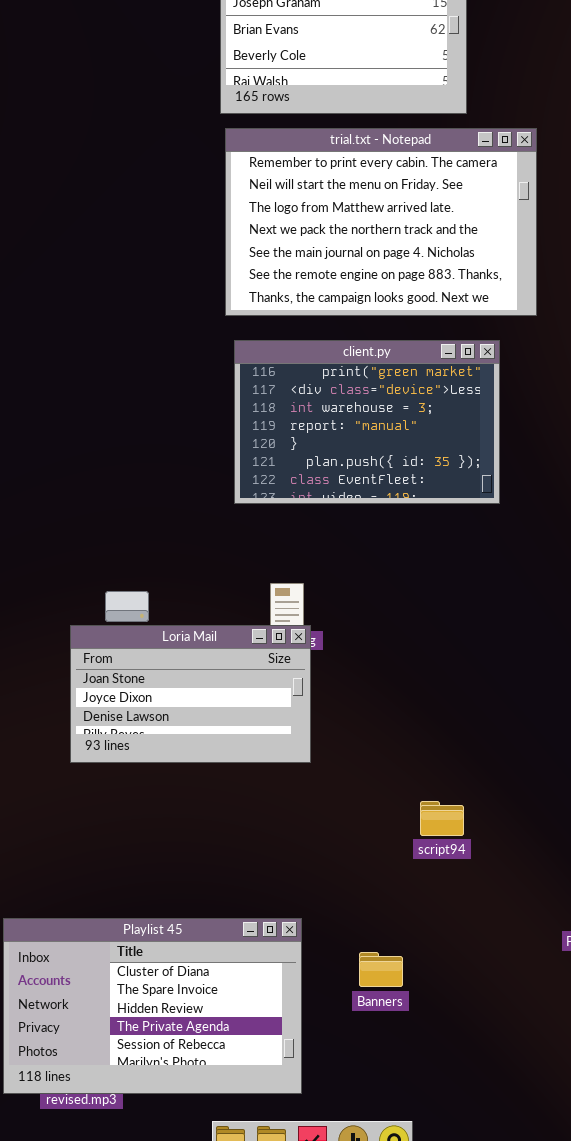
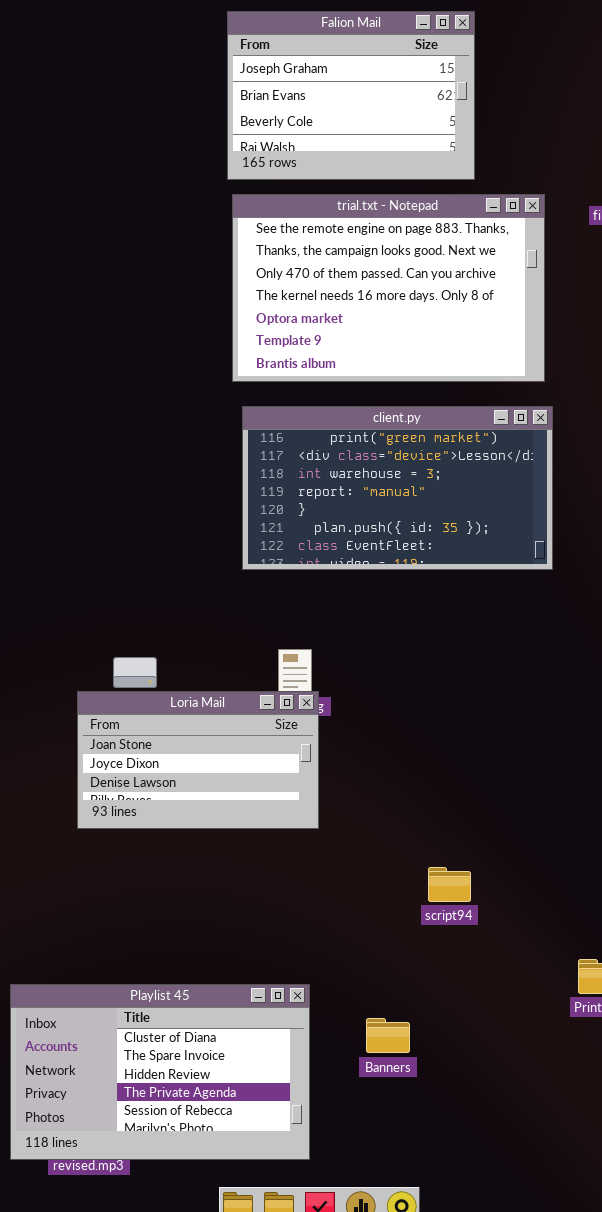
trial.txt - Notepad: [225,128,537,316] -> [232,194,545,382], scrolled down 5 rows
client.py: [234,340,500,504] -> [242,406,553,570], resized

